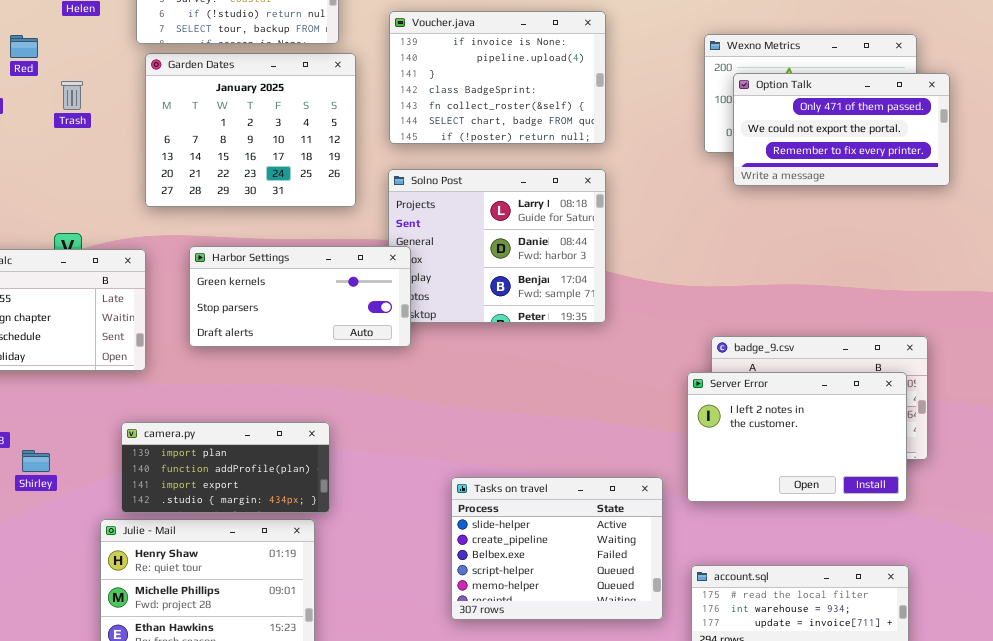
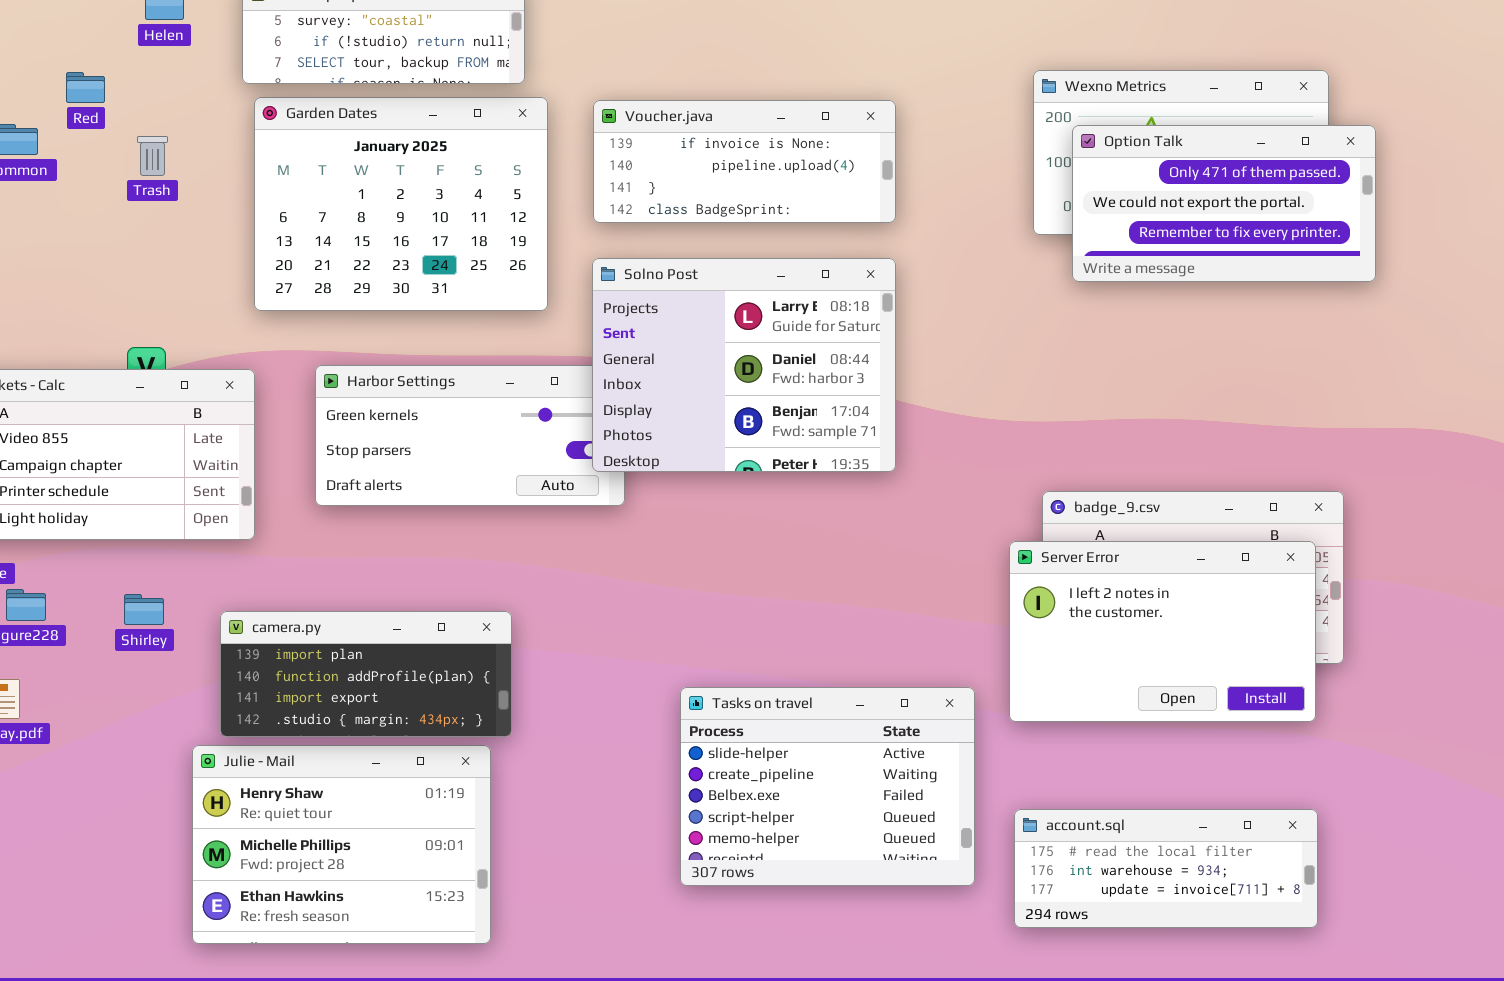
Voucher.java: [389,11,606,144] -> [593,100,896,223], resized
Solno Post: [388,169,606,323] -> [592,258,896,472], raised
Shirley: [22,450,50,472] -> [124,594,164,625], moved

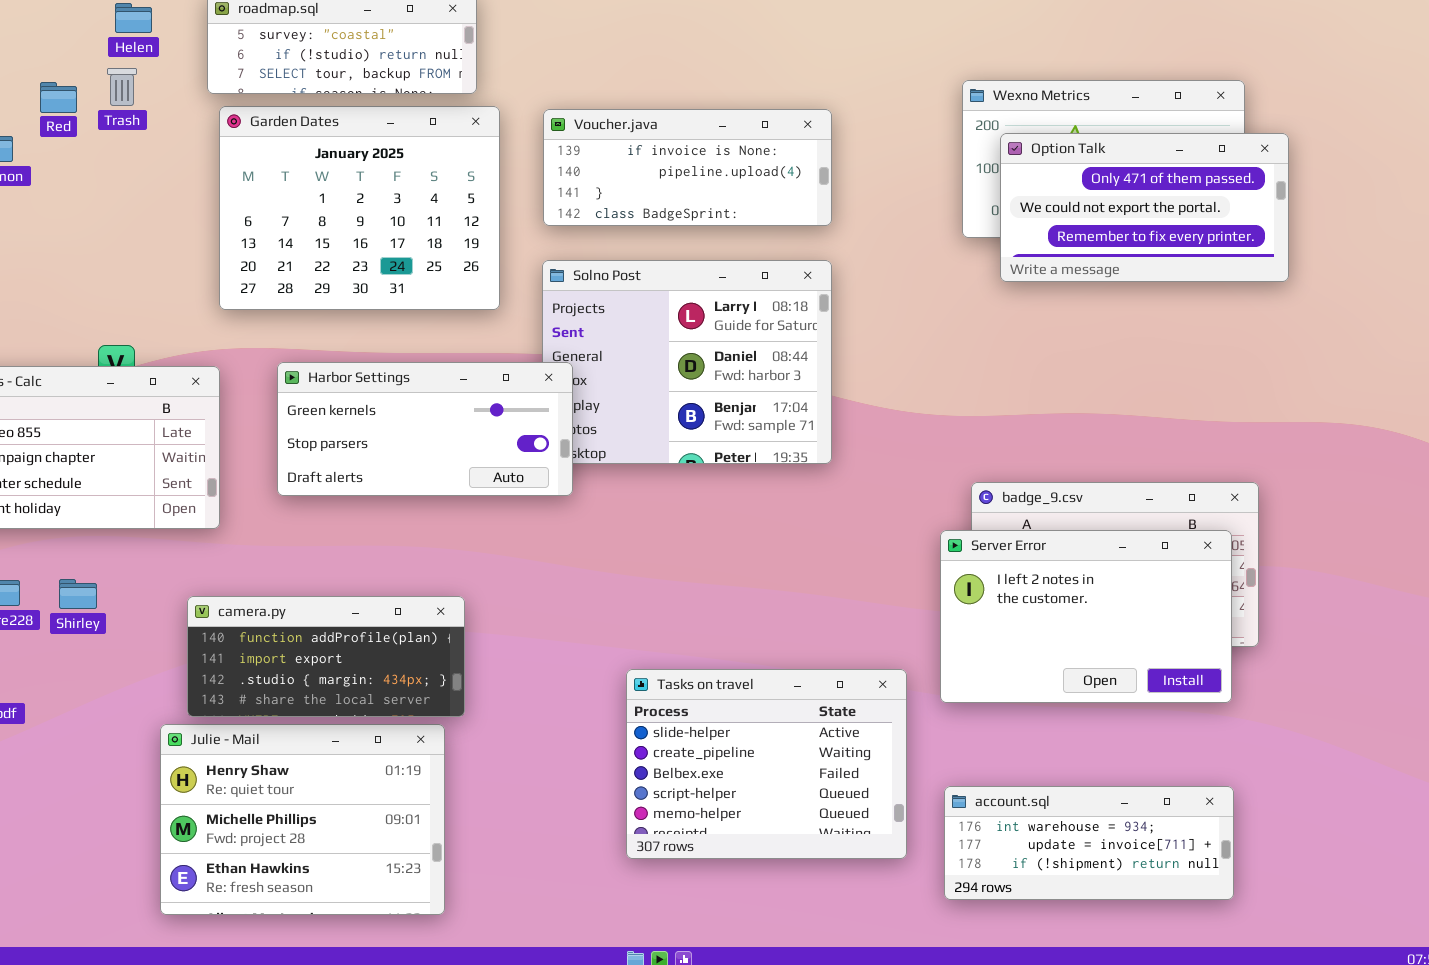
Trash: [137,136,168,176] -> [107,68,137,106], moved
Harbor Settings: [315,365,625,506] -> [277,362,573,496], raised
Shirley: [124,594,164,625] -> [59,579,97,609], moved
camera.py: [220,611,512,737] -> [187,596,465,717], scrolled down 1 row
account.sql: [1014,809,1318,928] -> [944,786,1234,900], scrolled down 1 row

